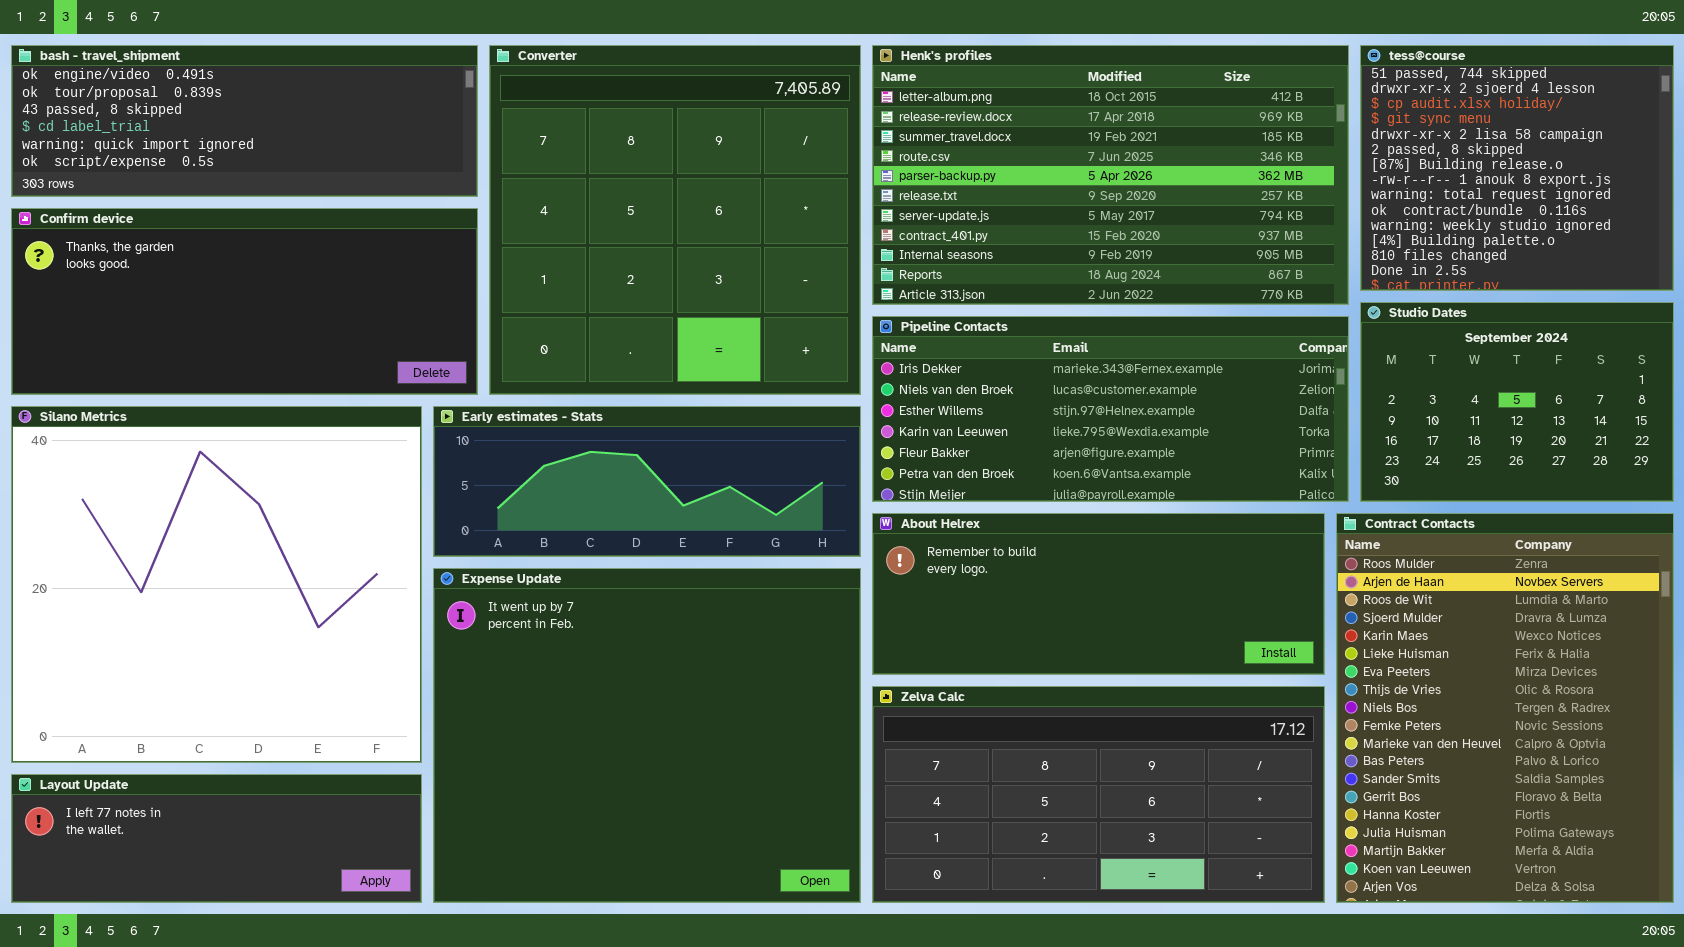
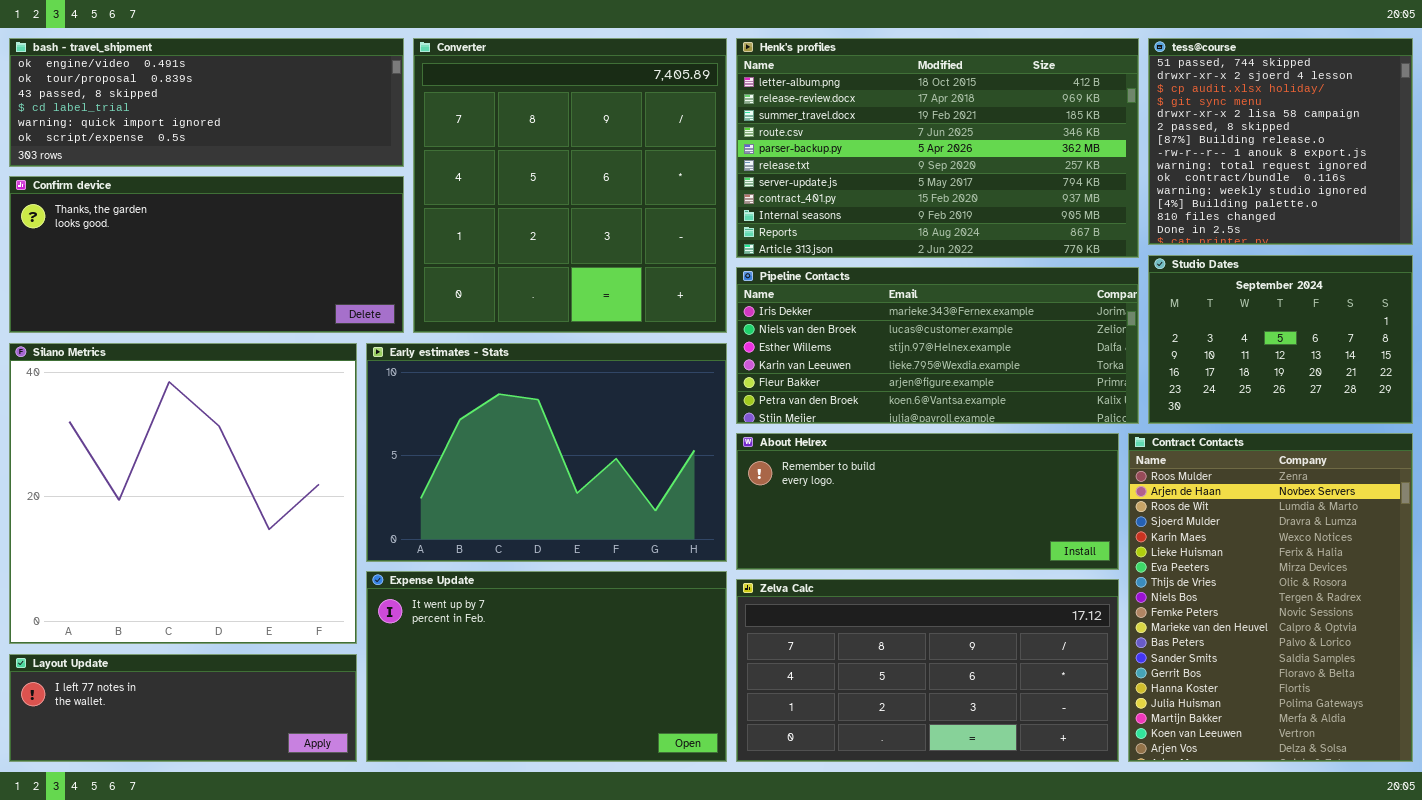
Early estimates - Stats: [433,406,861,557] -> [366,343,727,562], resized
Expense Update: [433,568,861,903] -> [366,571,727,762], resized

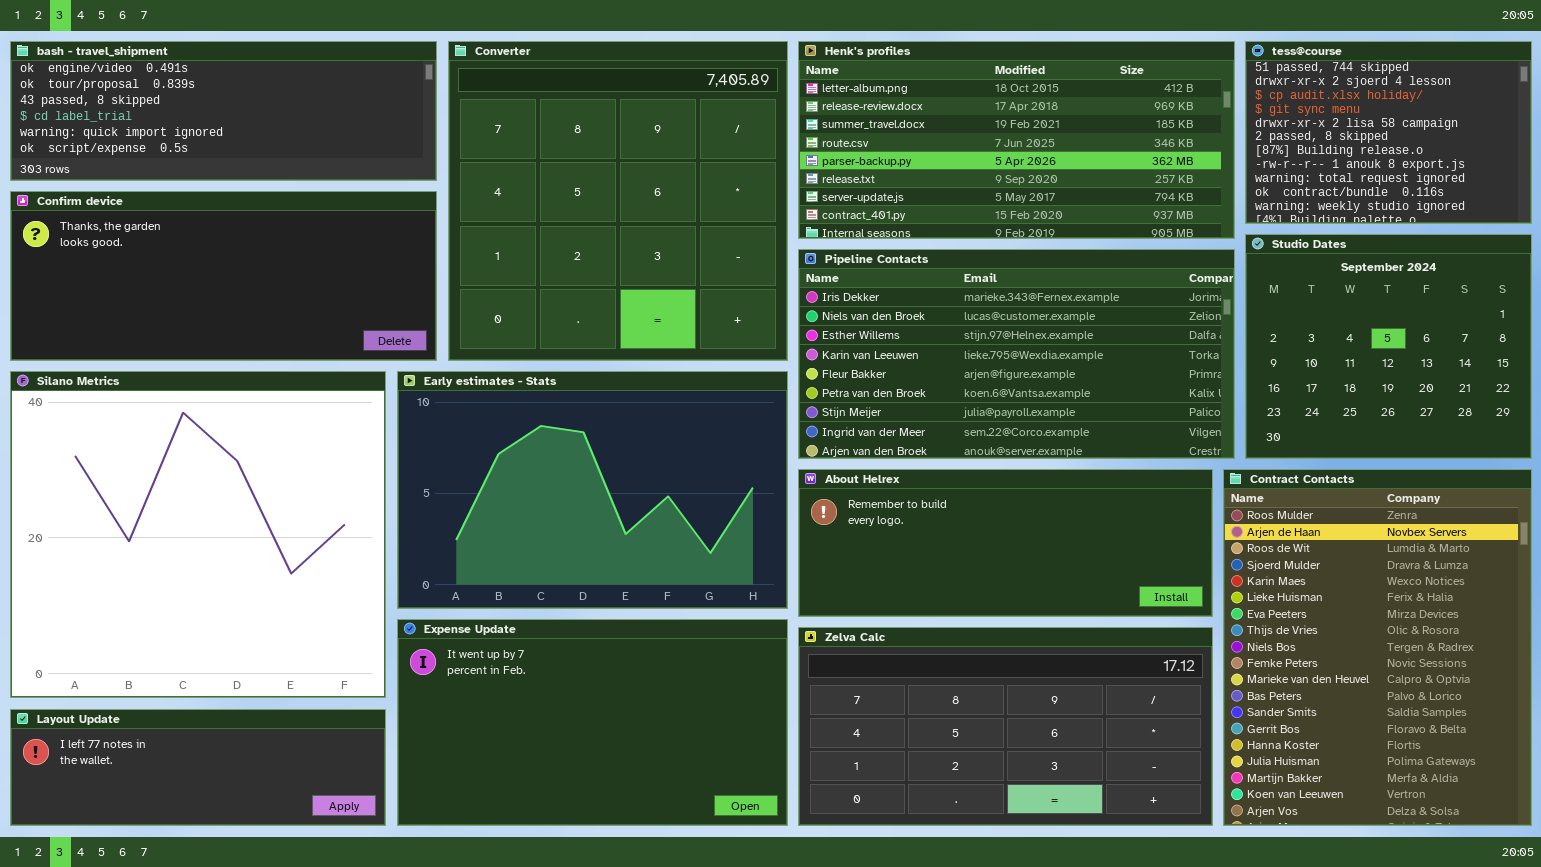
Henk's profiles: [736,38,1139,258] -> [798,41,1235,239], resized
tess@course: [1148,38,1413,245] -> [1245,41,1532,224], resized
Studio Dates: [1148,255,1413,424] -> [1245,234,1532,459], resized
Pipeline Contacts: [736,267,1139,424] -> [798,249,1235,459], resized

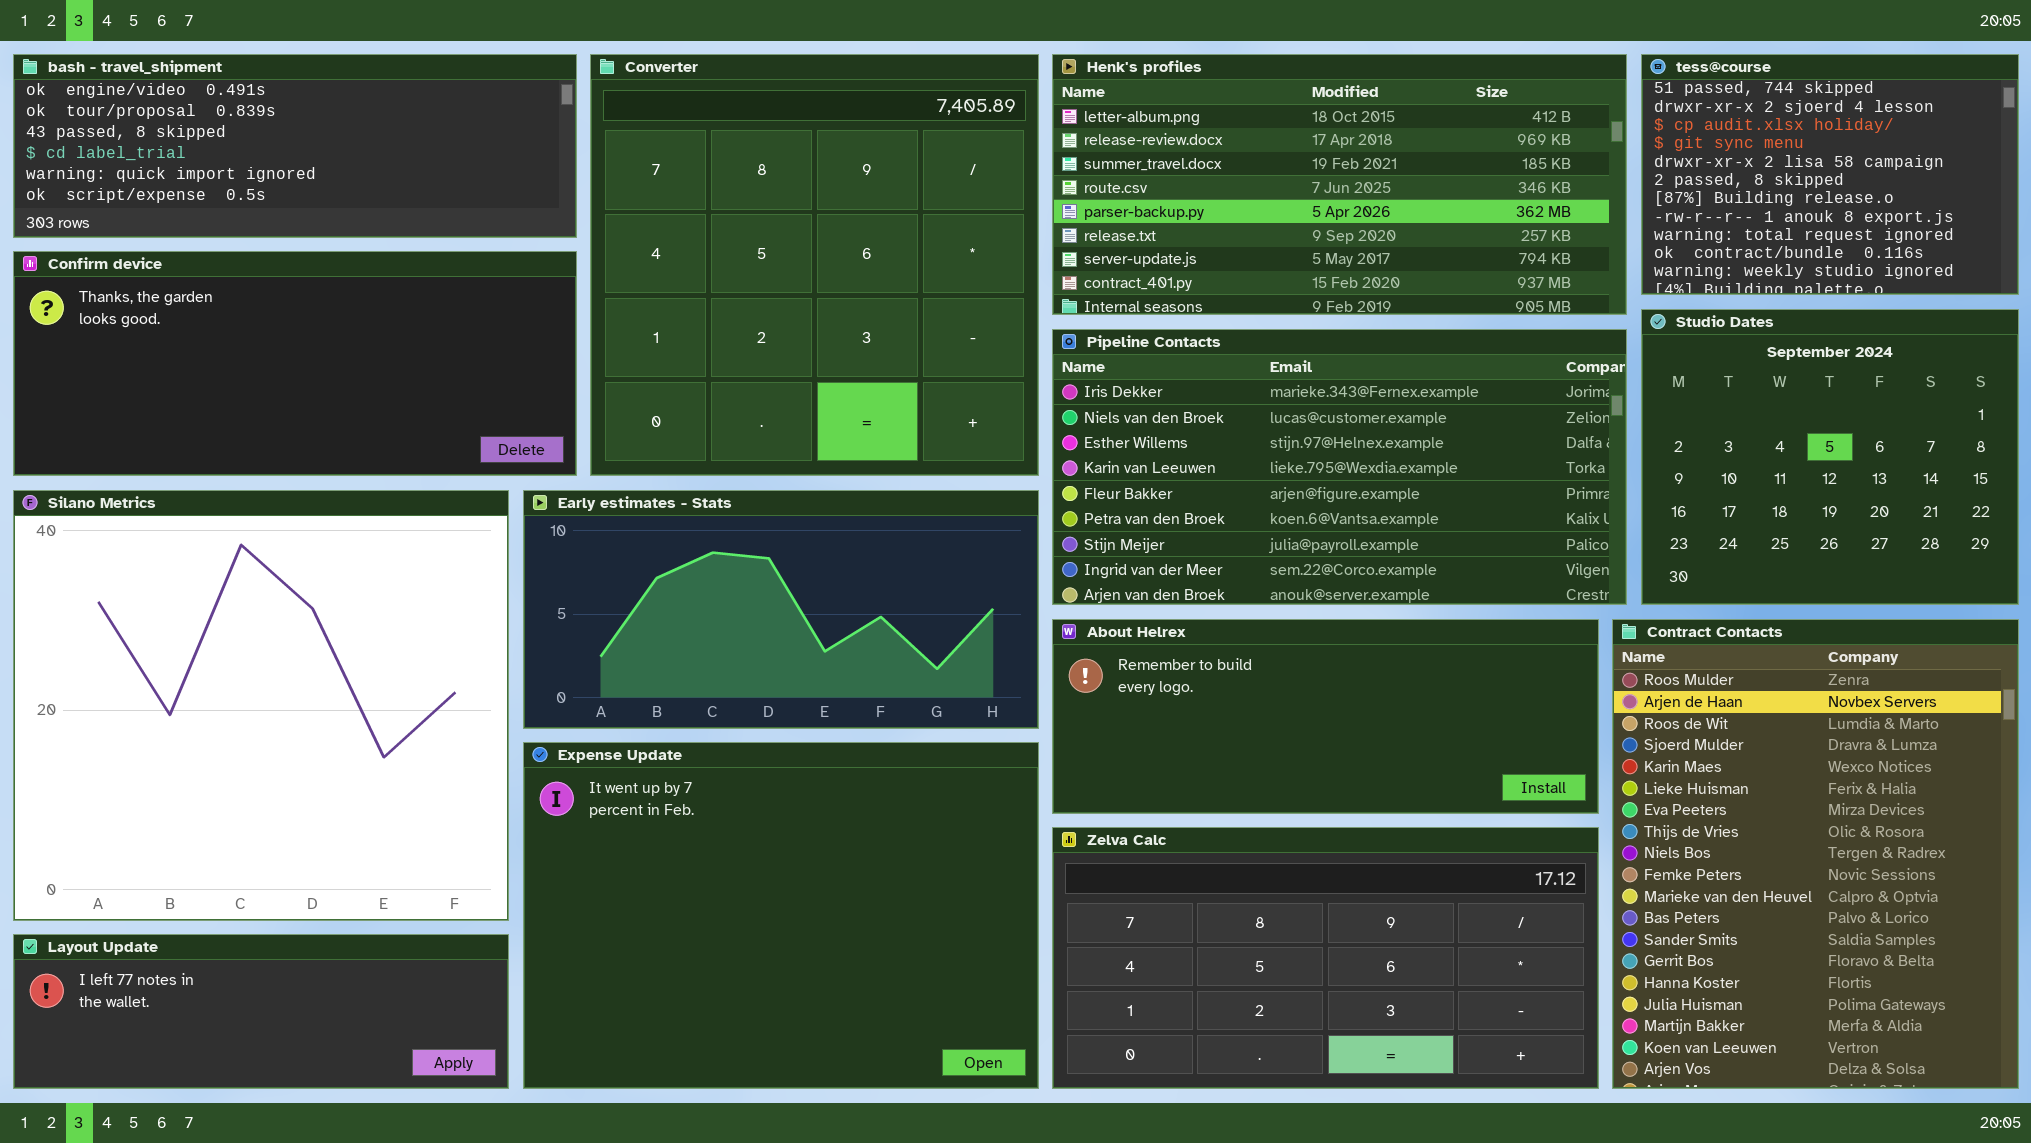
Early estimates - Stats: [397,371,788,609] -> [523,490,1039,729], resized
Expense Update: [397,619,788,826] -> [523,742,1039,1089], resized

